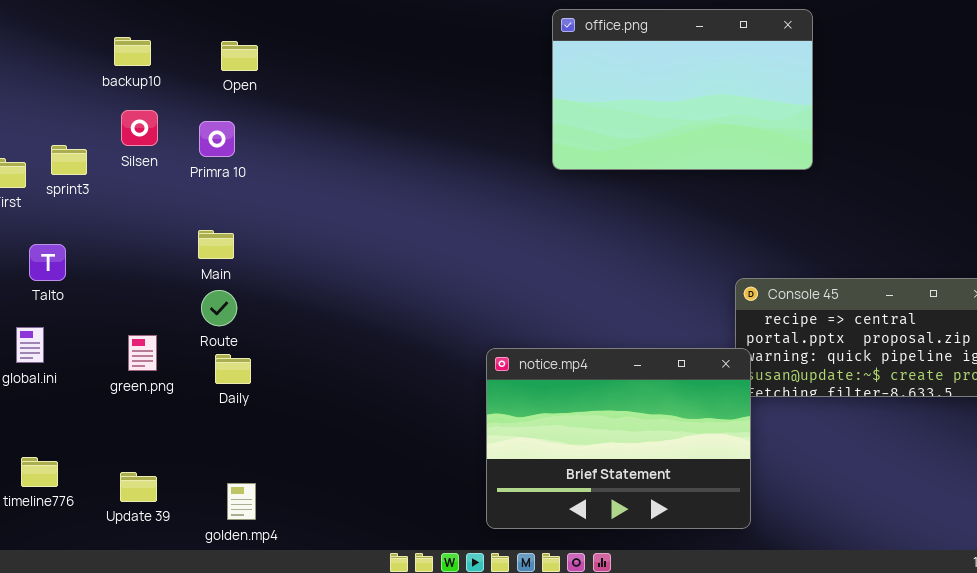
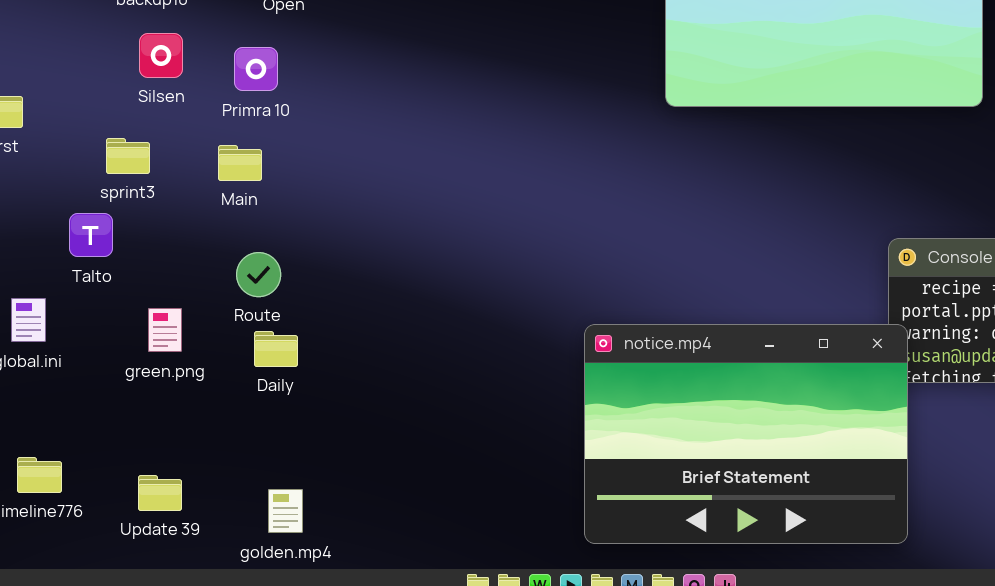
sprint3: [51,145,87,175] -> [106,138,150,174], moved
Main: [198,230,234,259] -> [218,145,262,181], moved
Talto: [29,244,66,281] -> [69,213,113,257], moved

